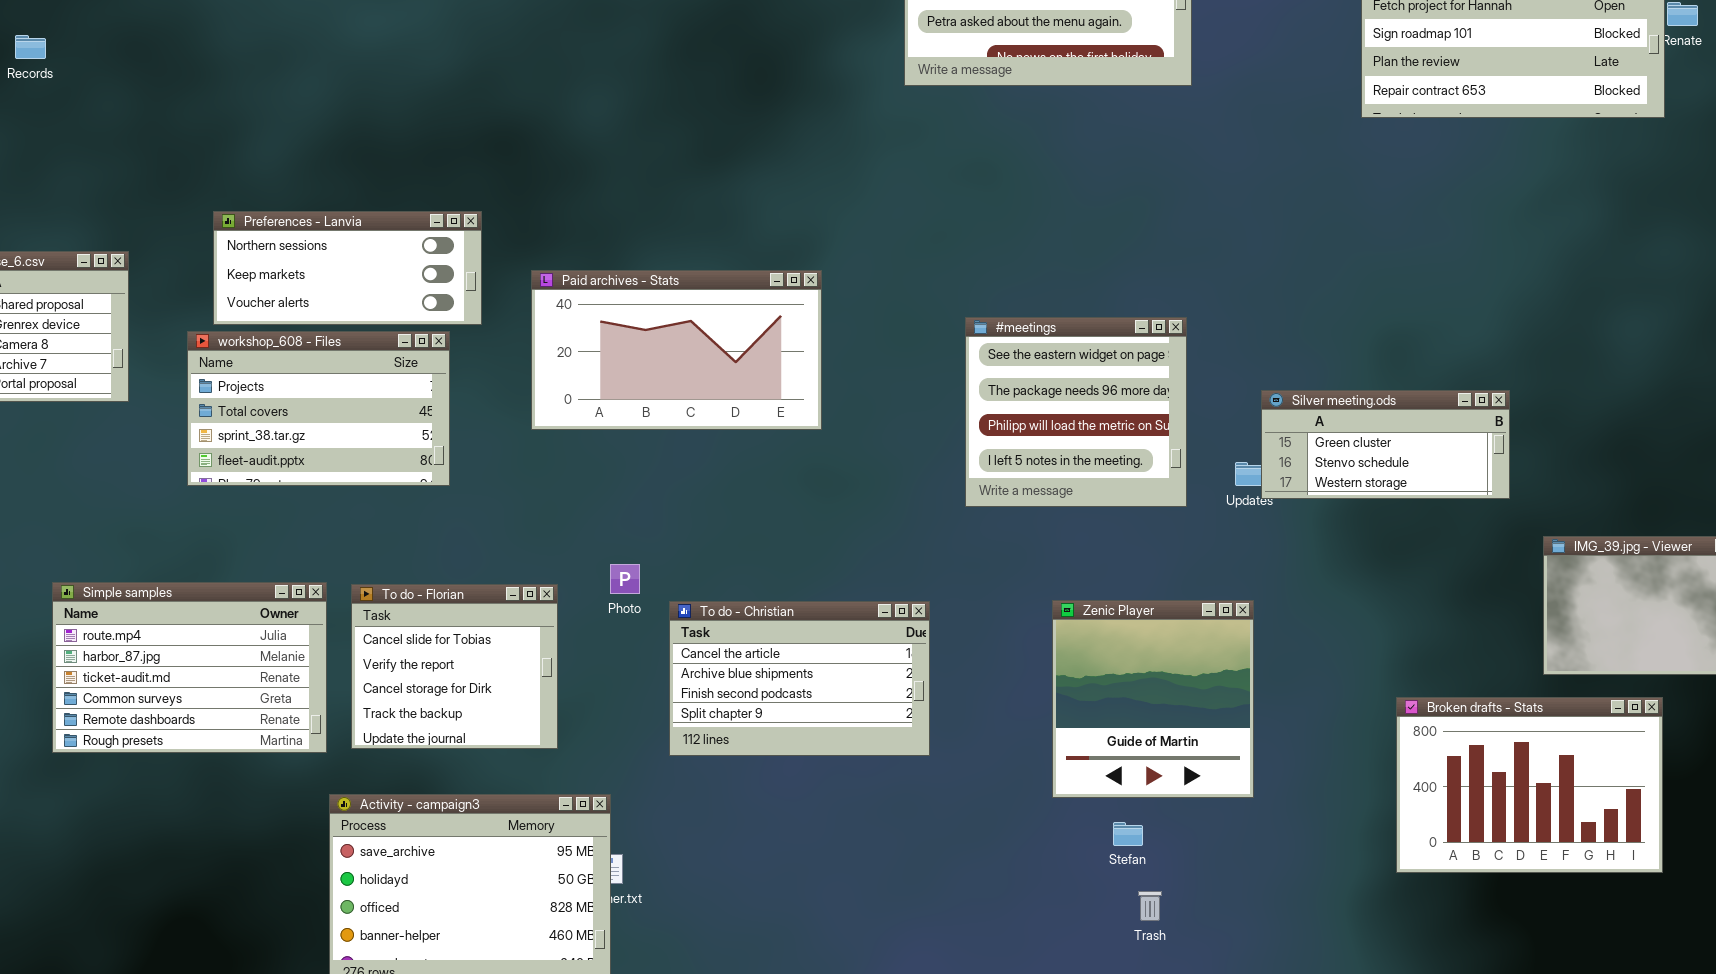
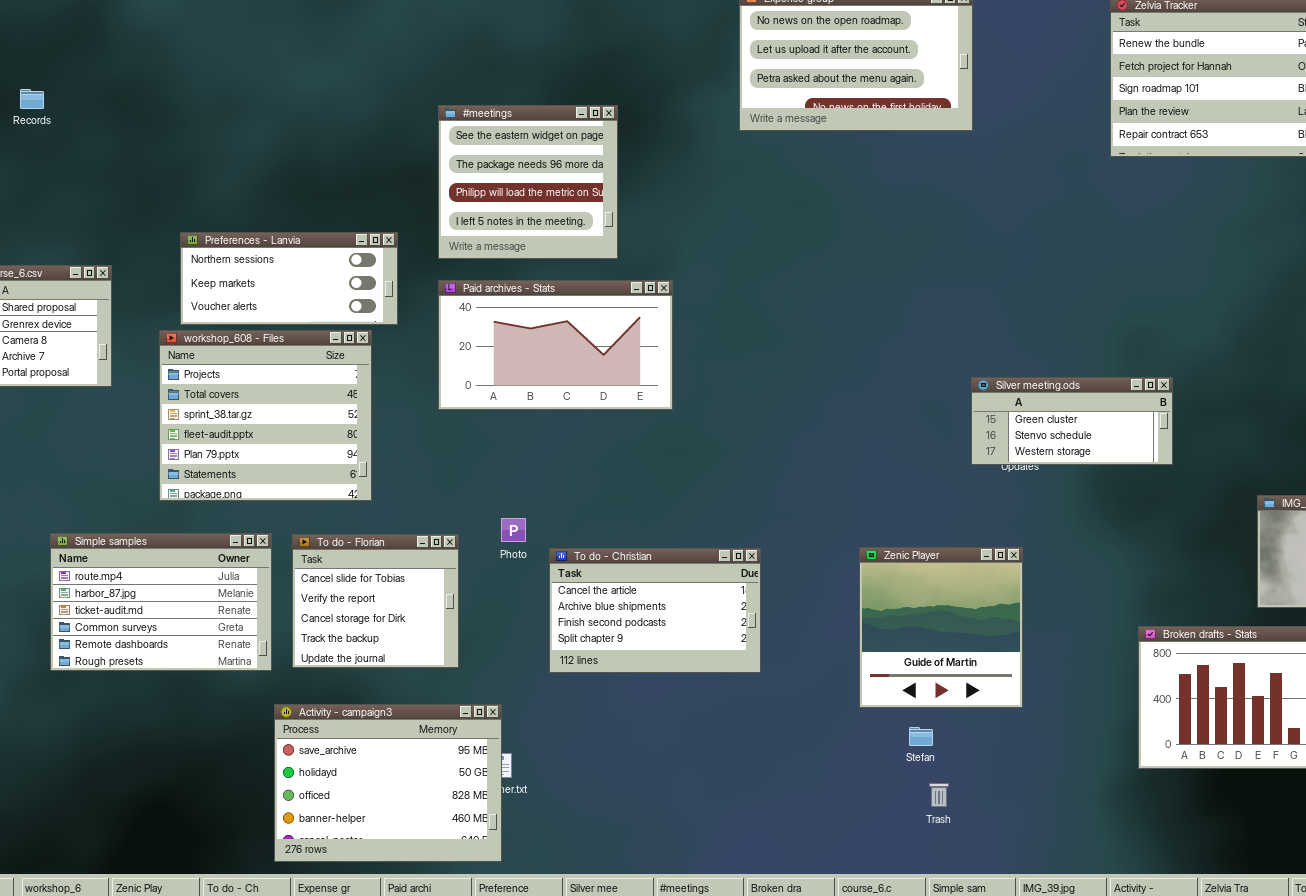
#meetings: [965,317,1187,507] -> [438,105,618,259], moved
workshop_608 - Files: [187,331,450,486] -> [159,330,372,501], resized
Silver meeting.ods: [1261,390,1510,499] -> [971,377,1173,465], moved

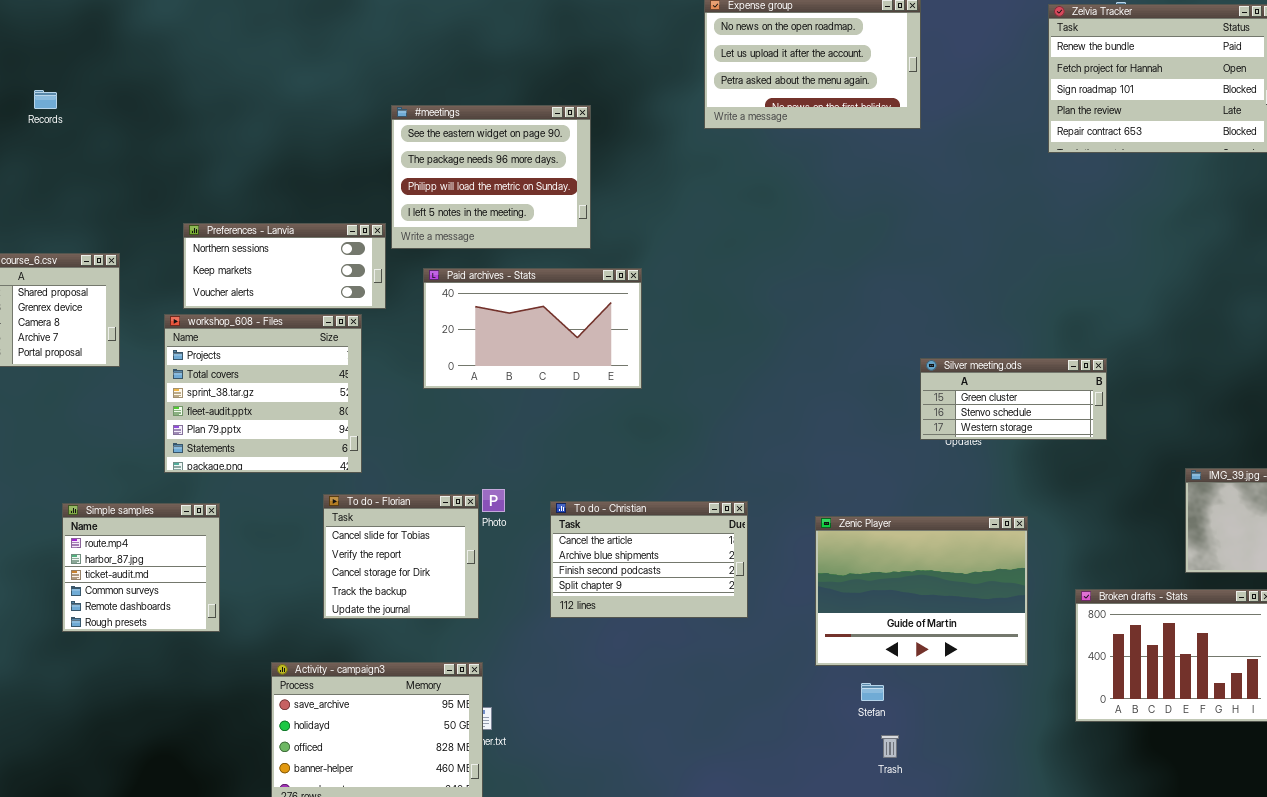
#meetings: [438,105,618,259] -> [391,105,591,249], resized
Simple samples: [50,533,272,671] -> [62,503,220,632], resized
To do - Florian: [292,534,459,668] -> [323,494,479,619], moved
Zenic Player: [859,547,1023,708] -> [815,516,1028,666], resized
To do - Christian: [549,548,761,673] -> [550,501,748,618], moved

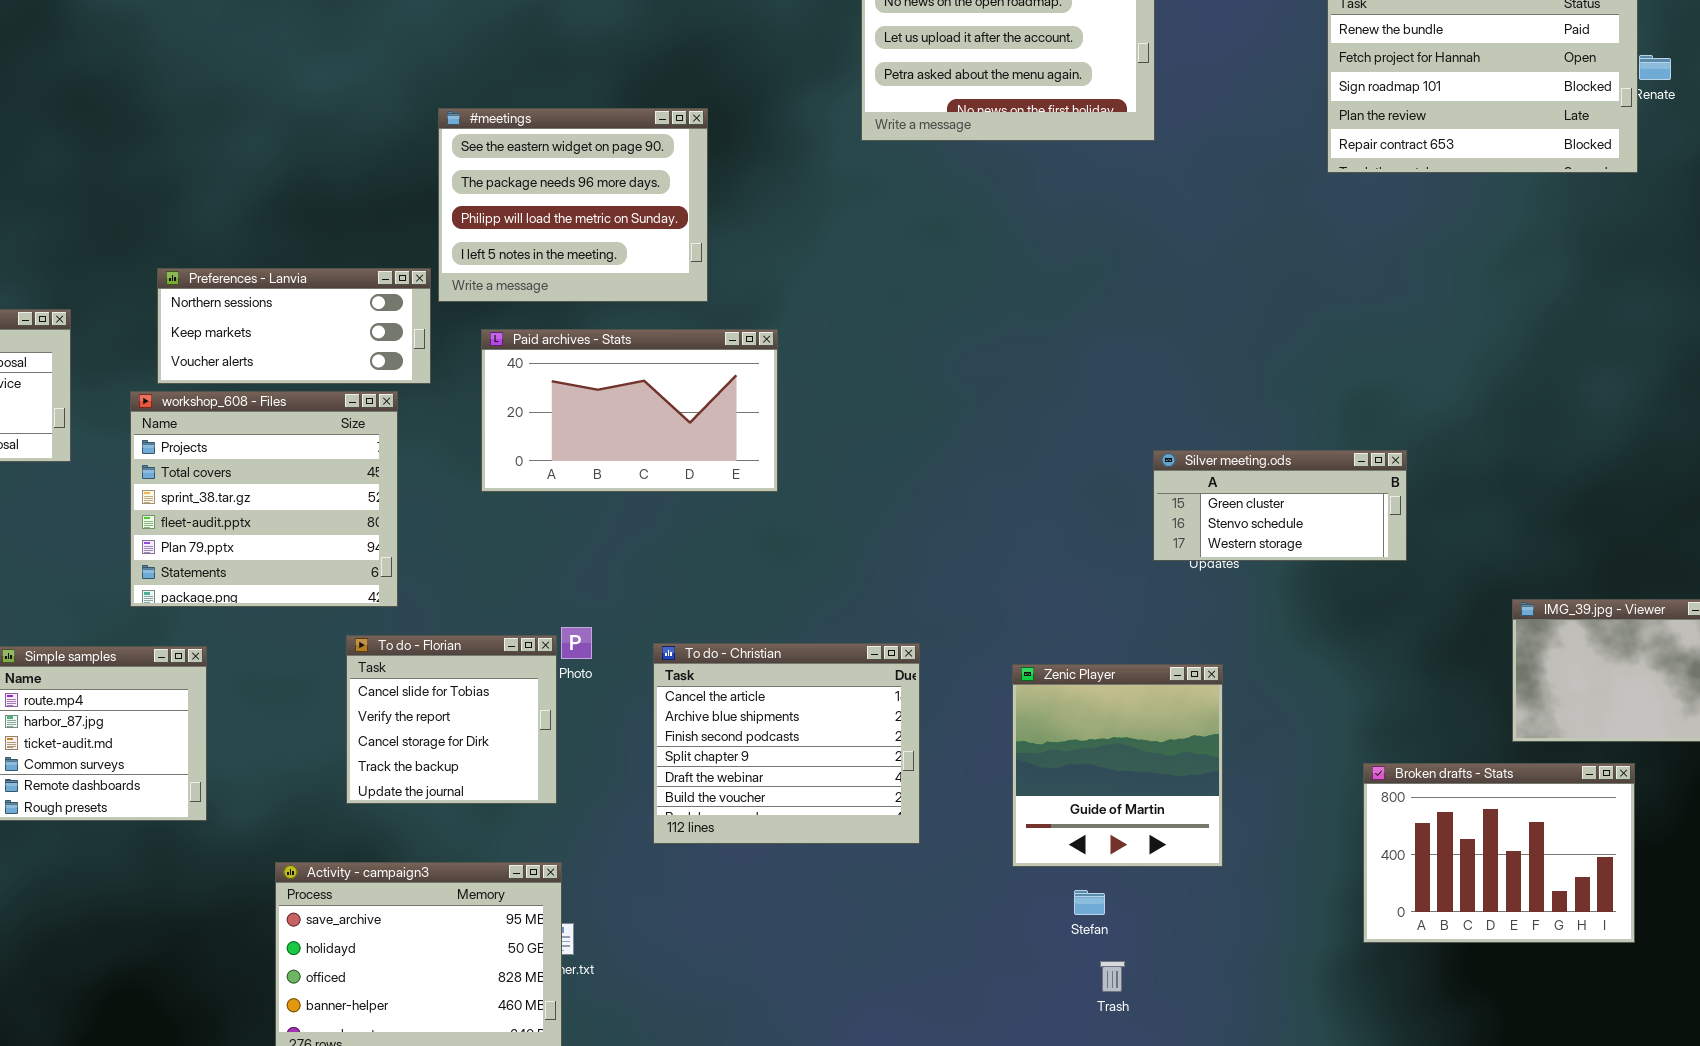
To do - Christian: [550,501,748,618] -> [653,643,920,844], resized
Zenic Player: [815,516,1028,666] -> [1012,664,1223,867], resized

